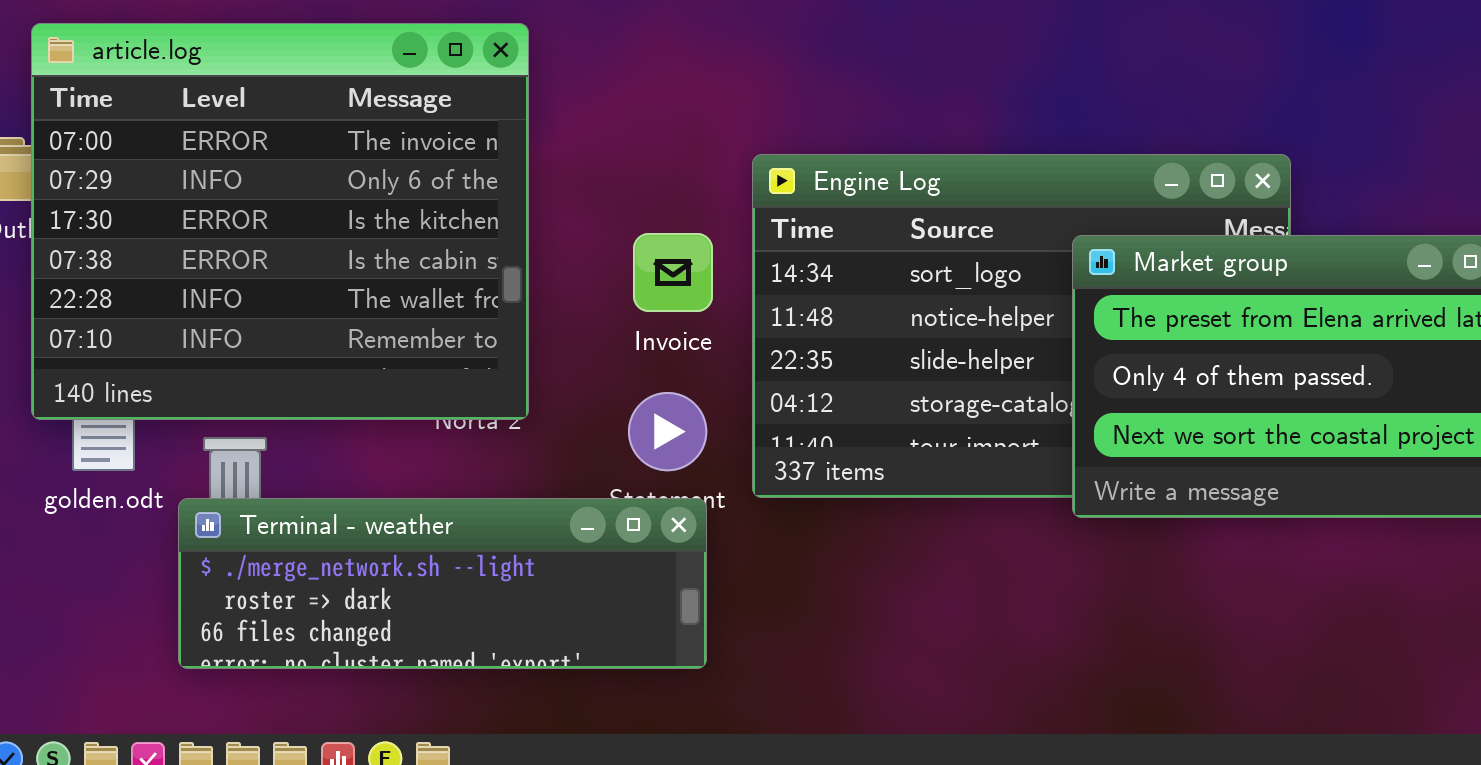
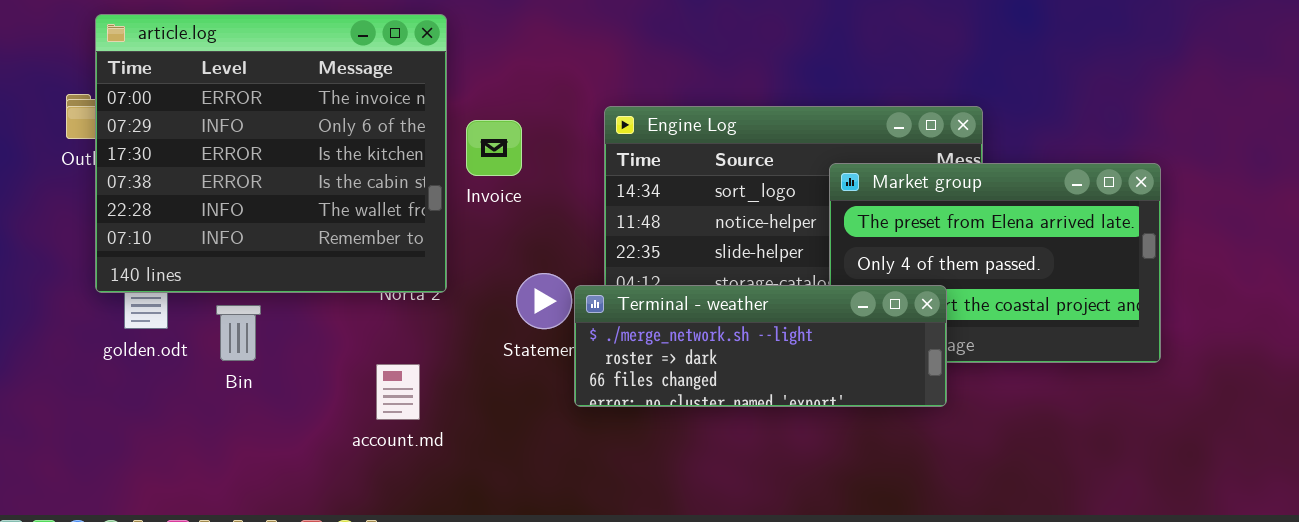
Invoice: [633,233,713,312] -> [466,120,522,176], moved
Terminal - weather: [178,498,707,669] -> [574,285,947,407], moved

